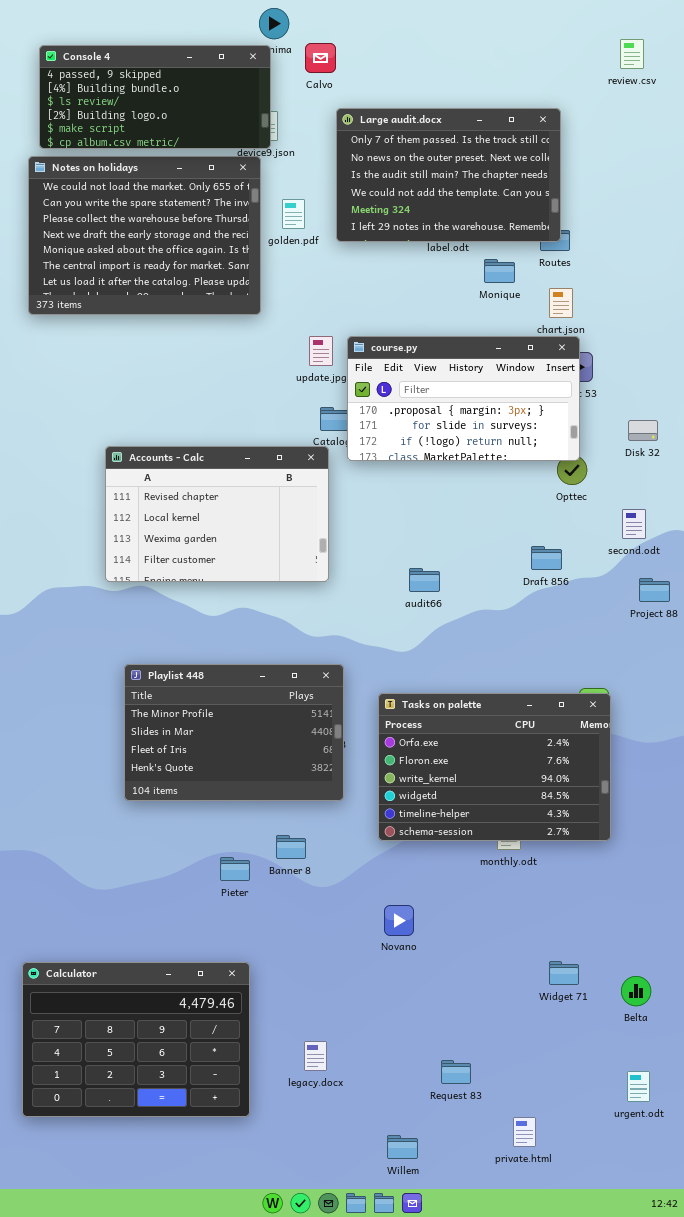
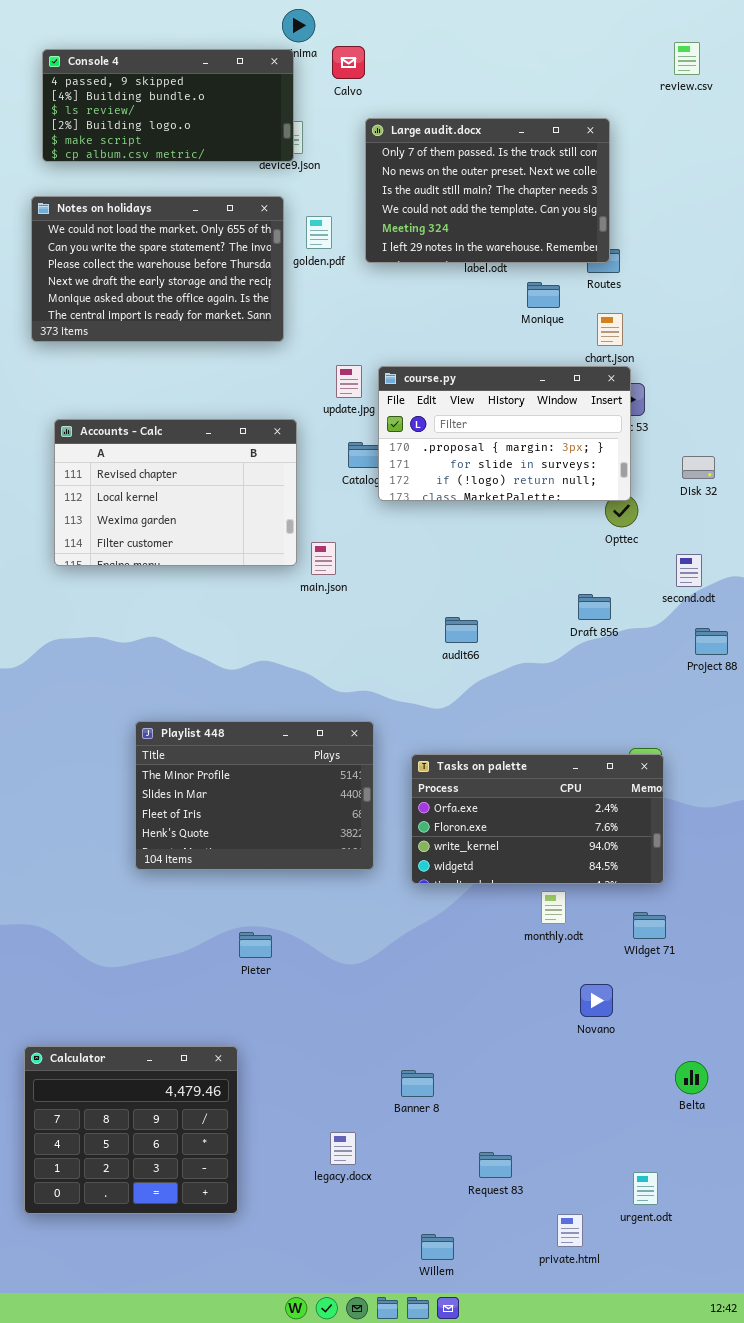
Notes on holidays: [28,156,261,315] -> [31,196,284,342], resized
Accounts - Calc: [105,446,329,582] -> [54,419,297,566], moved
Tasks on palette: [378,693,611,841] -> [411,754,664,884], resized
Banner 8: [276,835,306,859] -> [401,1070,434,1097], moved
Novano: [384,905,414,936] -> [580,984,613,1017], moved
Widget 71: [549,961,579,985] -> [633,912,666,939], moved
Calculator: [22,962,250,1117] -> [24,1046,238,1214], resized
urgent.odt: [627,1071,650,1102] -> [633,1172,658,1205], moved

